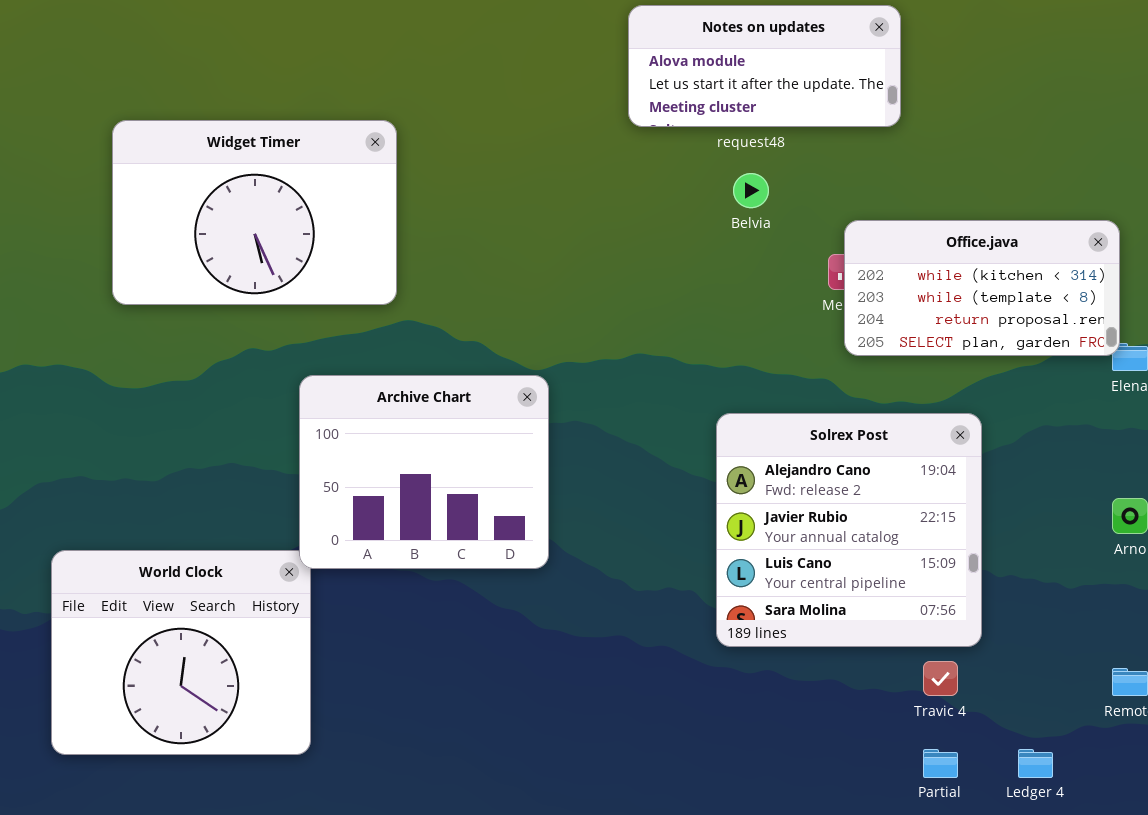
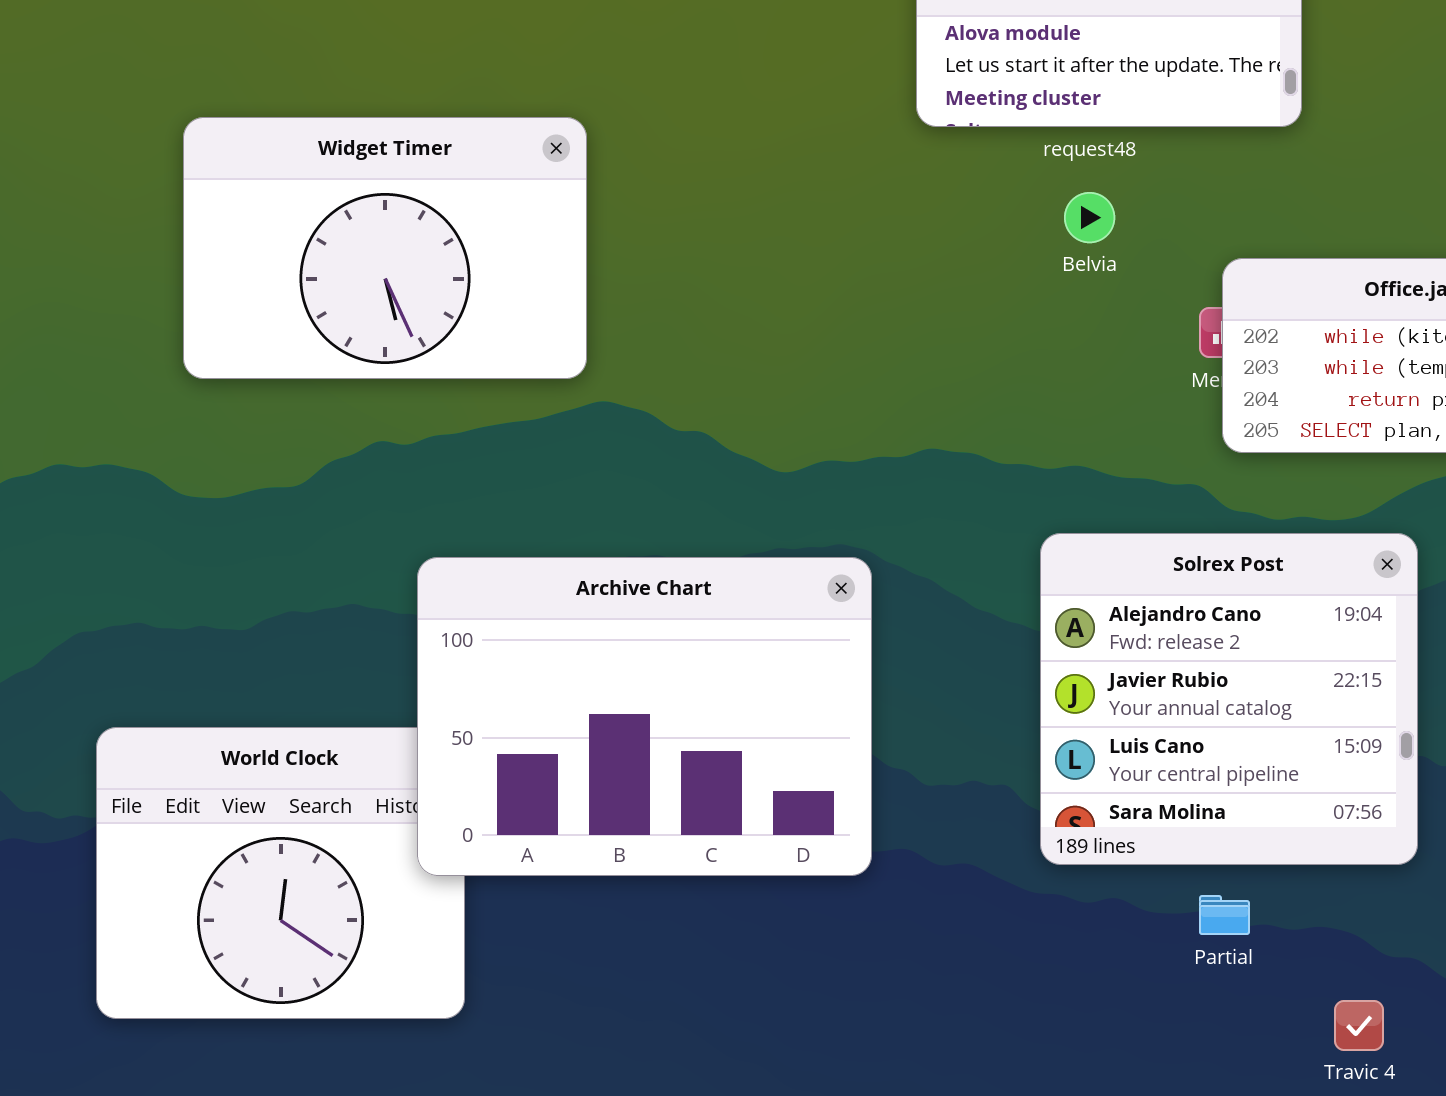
Archive Chart: [299,375,549,569] -> [417,557,872,876], moved, resized
Travic 4: [923,661,958,696] -> [1334,1000,1384,1051], moved
Partial: [923,749,958,778] -> [1199,895,1250,935], moved

